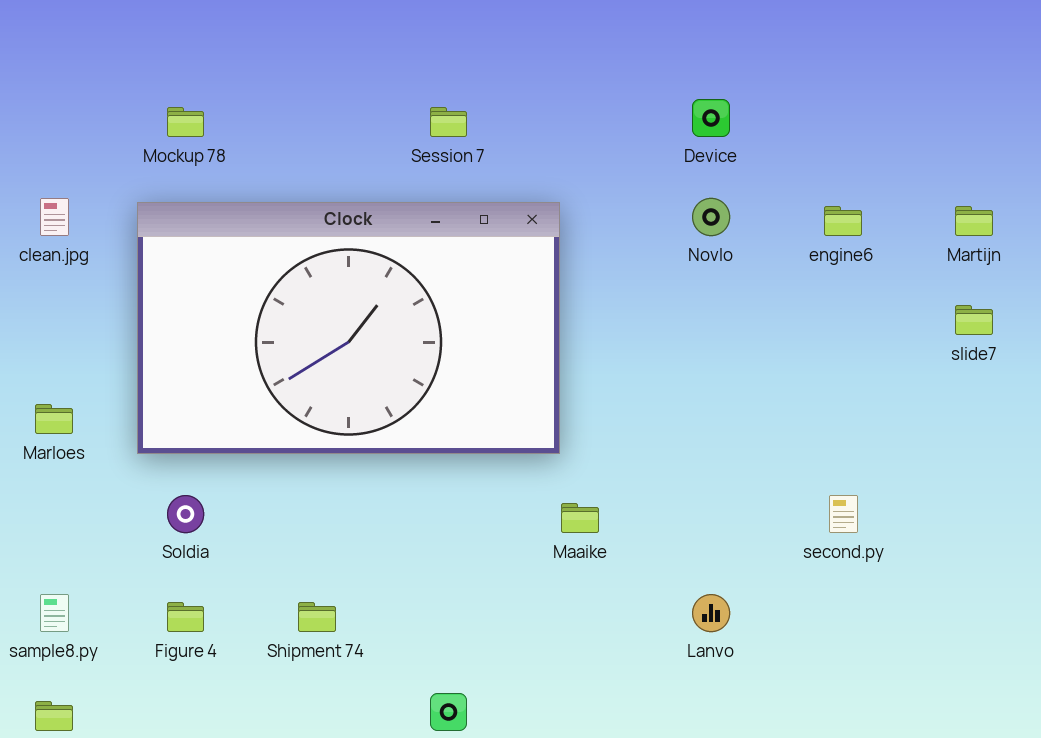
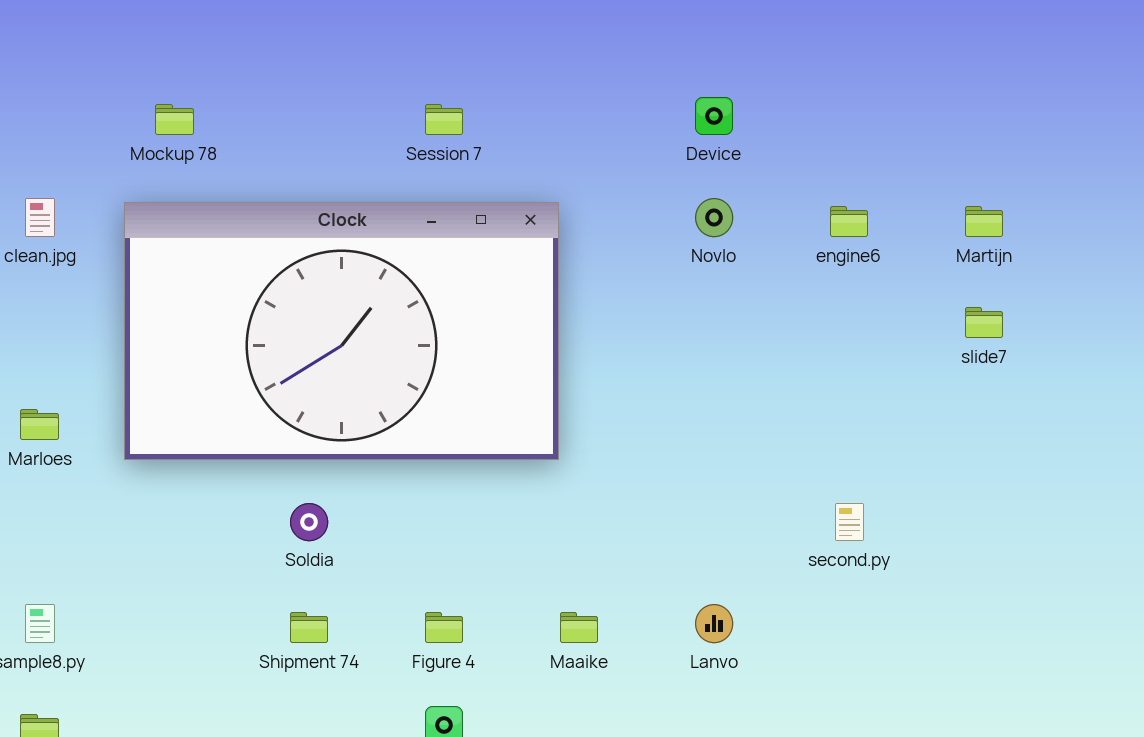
Soldia: [167,495,204,533] -> [290,503,328,541], moved
Maaike: [561,503,599,533] -> [560,612,598,643], moved
Figure 4: [167,602,204,632] -> [425,612,463,643], moved

